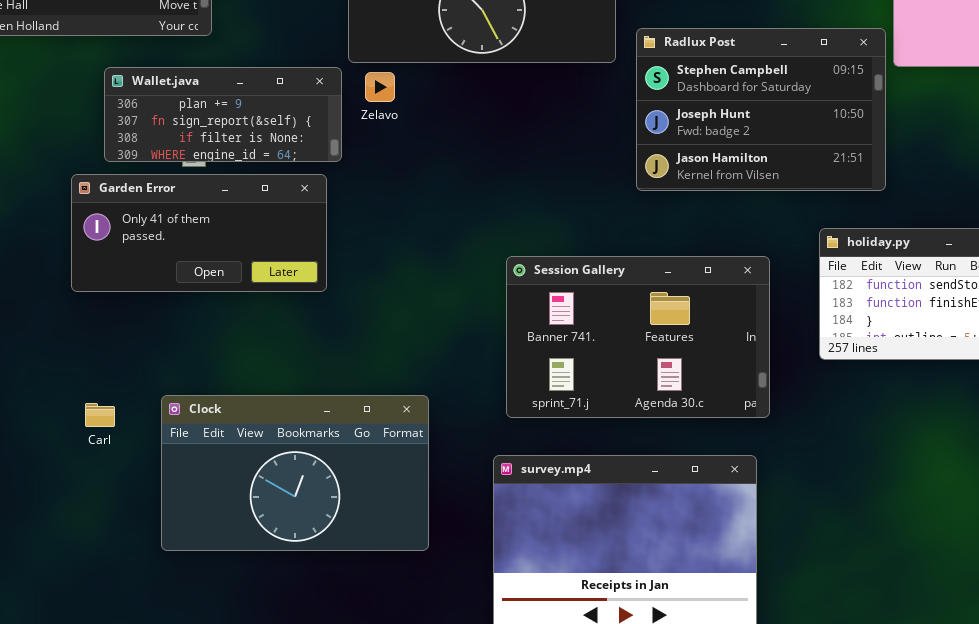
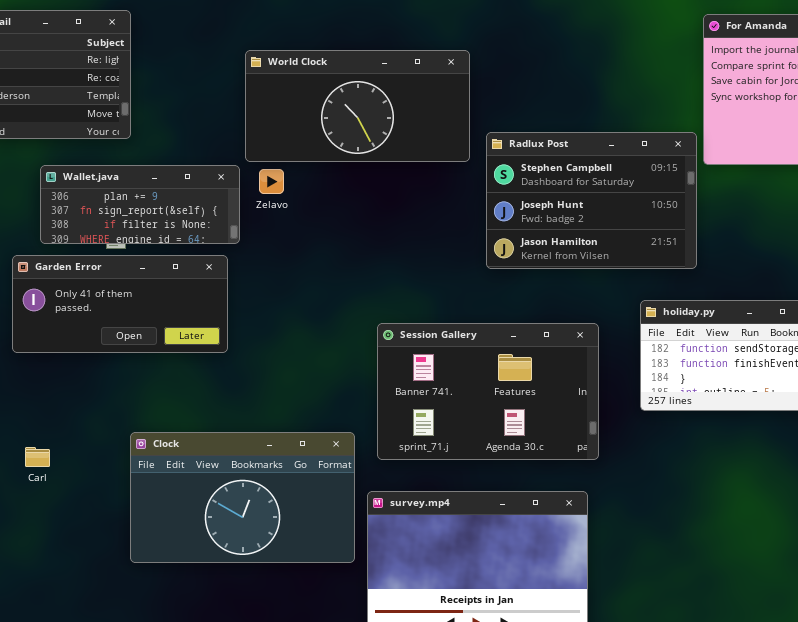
Clock: [161,395,429,551] -> [130,432,355,563], moved

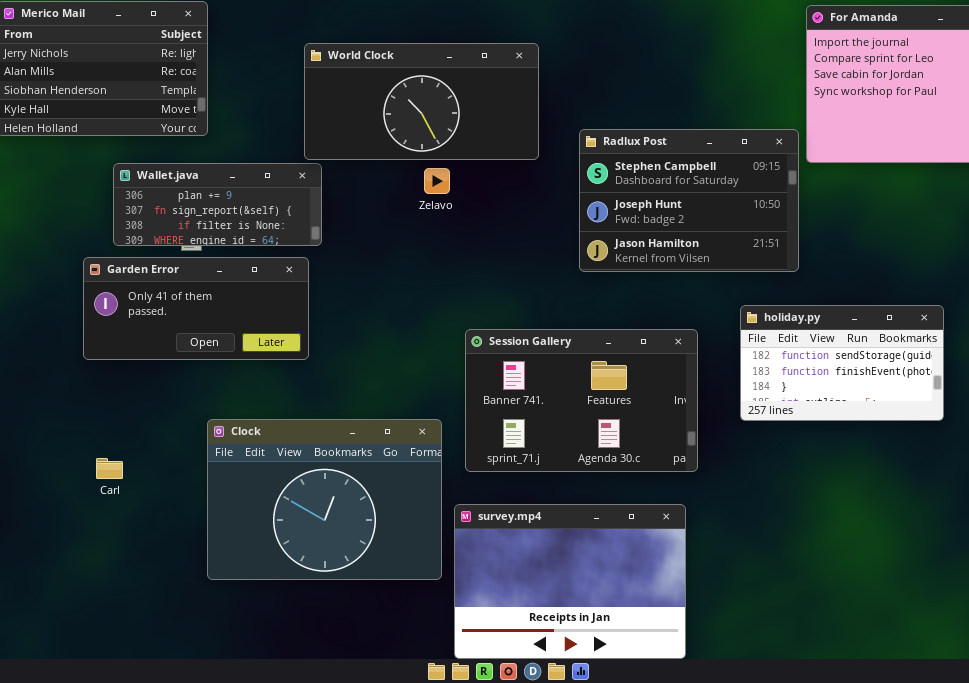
World Clock: [245,50,470,162] -> [304,43,539,160], moved
Zelavo: [259,169,284,194] -> [424,168,450,194], moved
Clock: [130,432,355,563] -> [207,419,442,580], resized

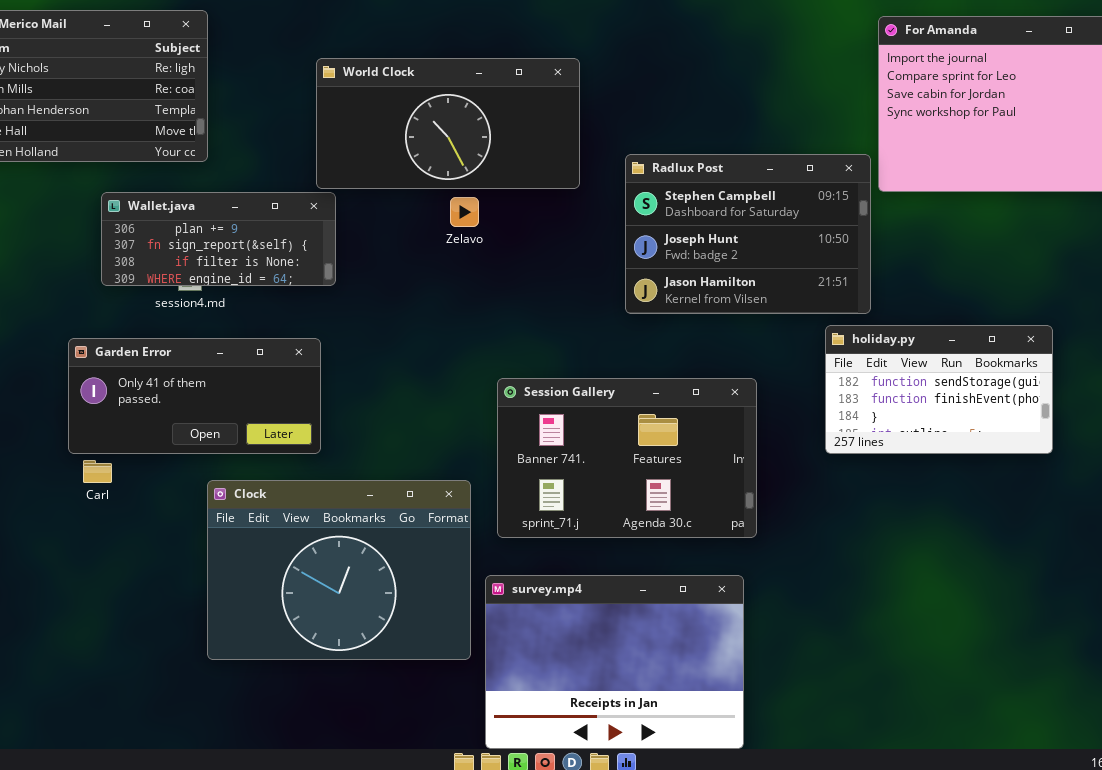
Garden Error: [83,257,309,360] -> [68,338,321,454], moved
holiday.py: [740,305,944,421] -> [825,325,1053,454], moved
Carl: [96,458,123,479] -> [83,460,112,483], moved

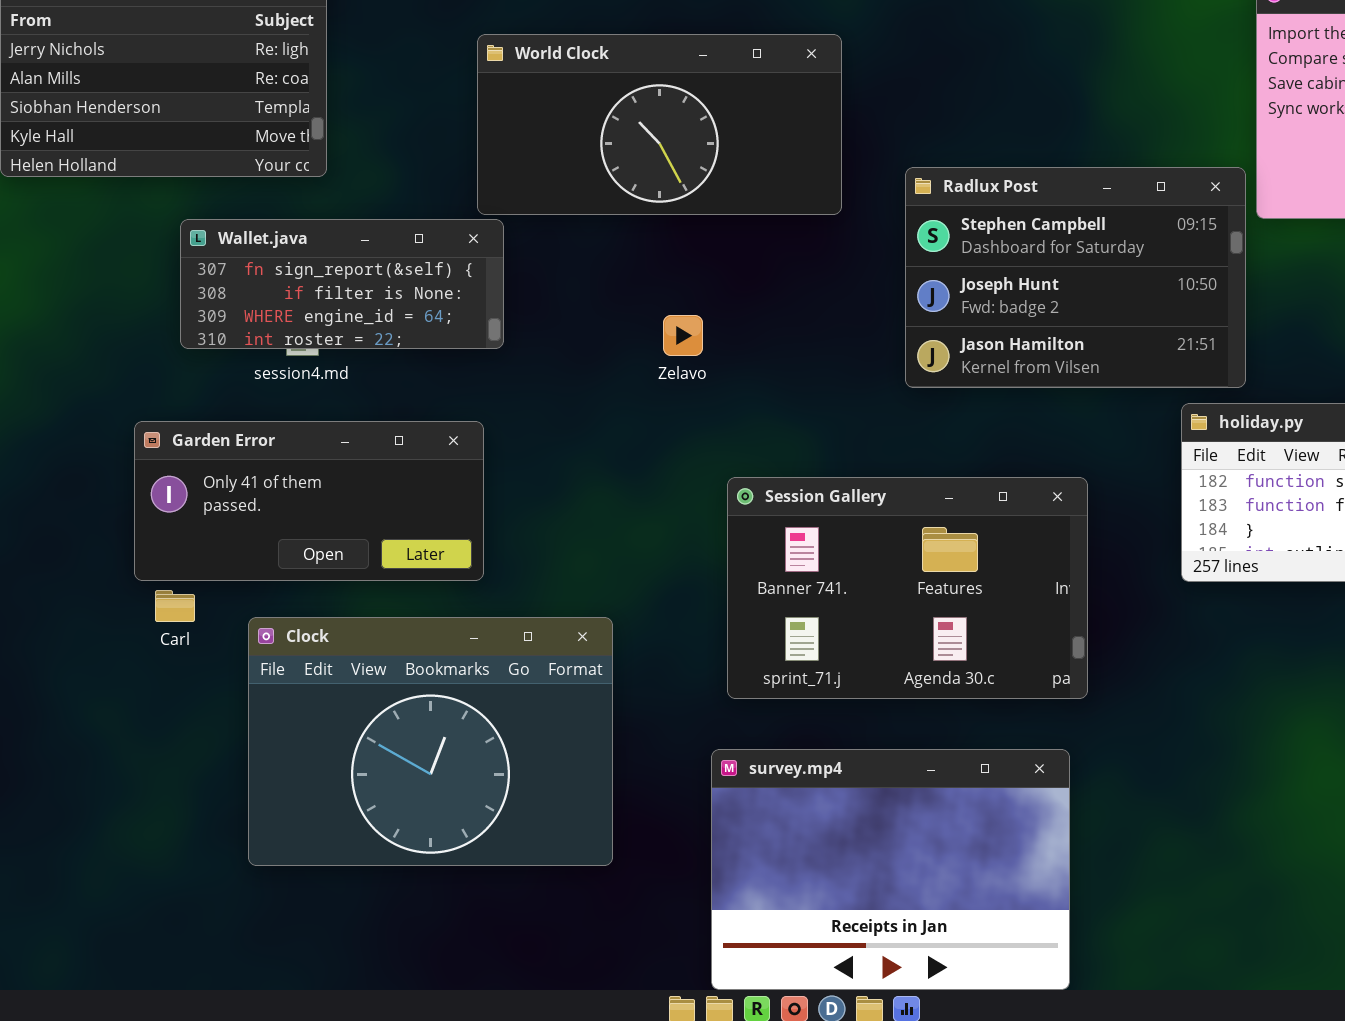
Wallet.java: [101,192,336,286] -> [180,219,504,349], scrolled down 1 row
Zelavo: [450,197,479,227] -> [663,315,703,356], moved
Clock: [207,480,471,660] -> [248,617,613,866], moved

